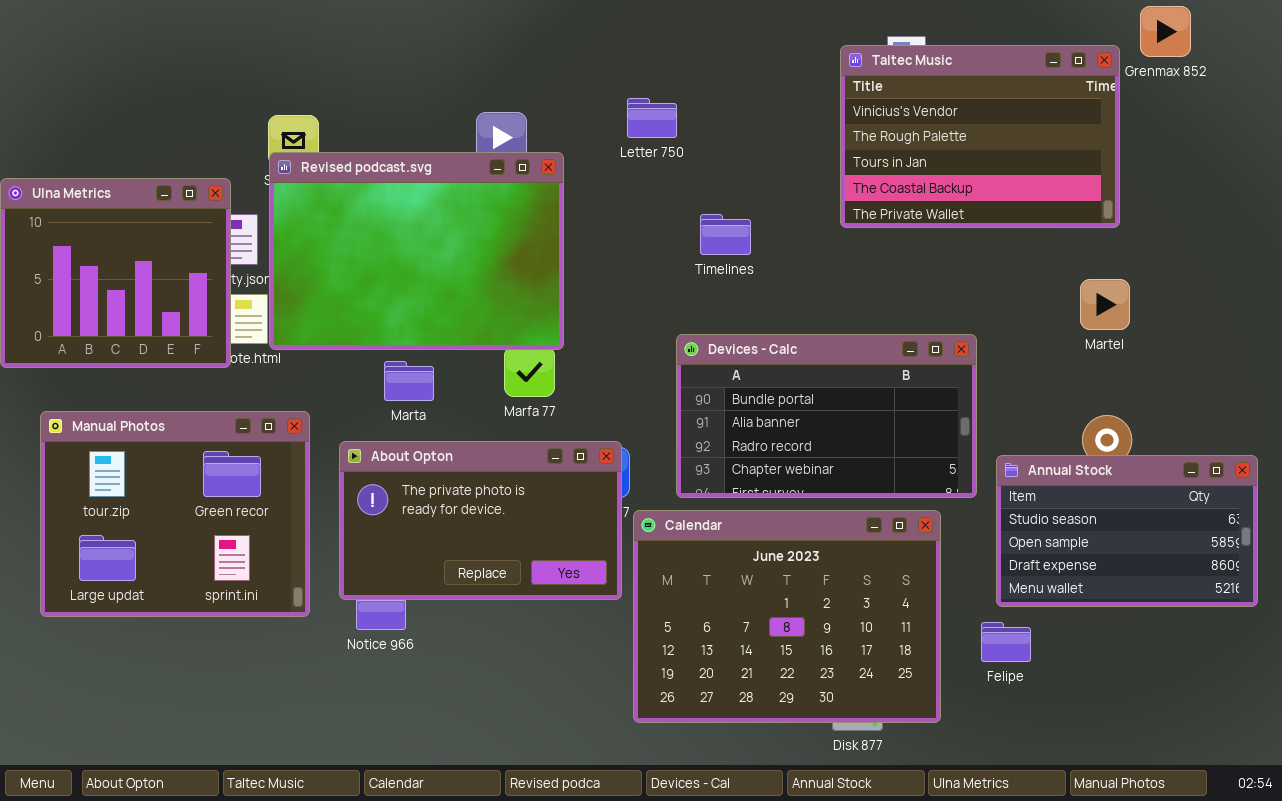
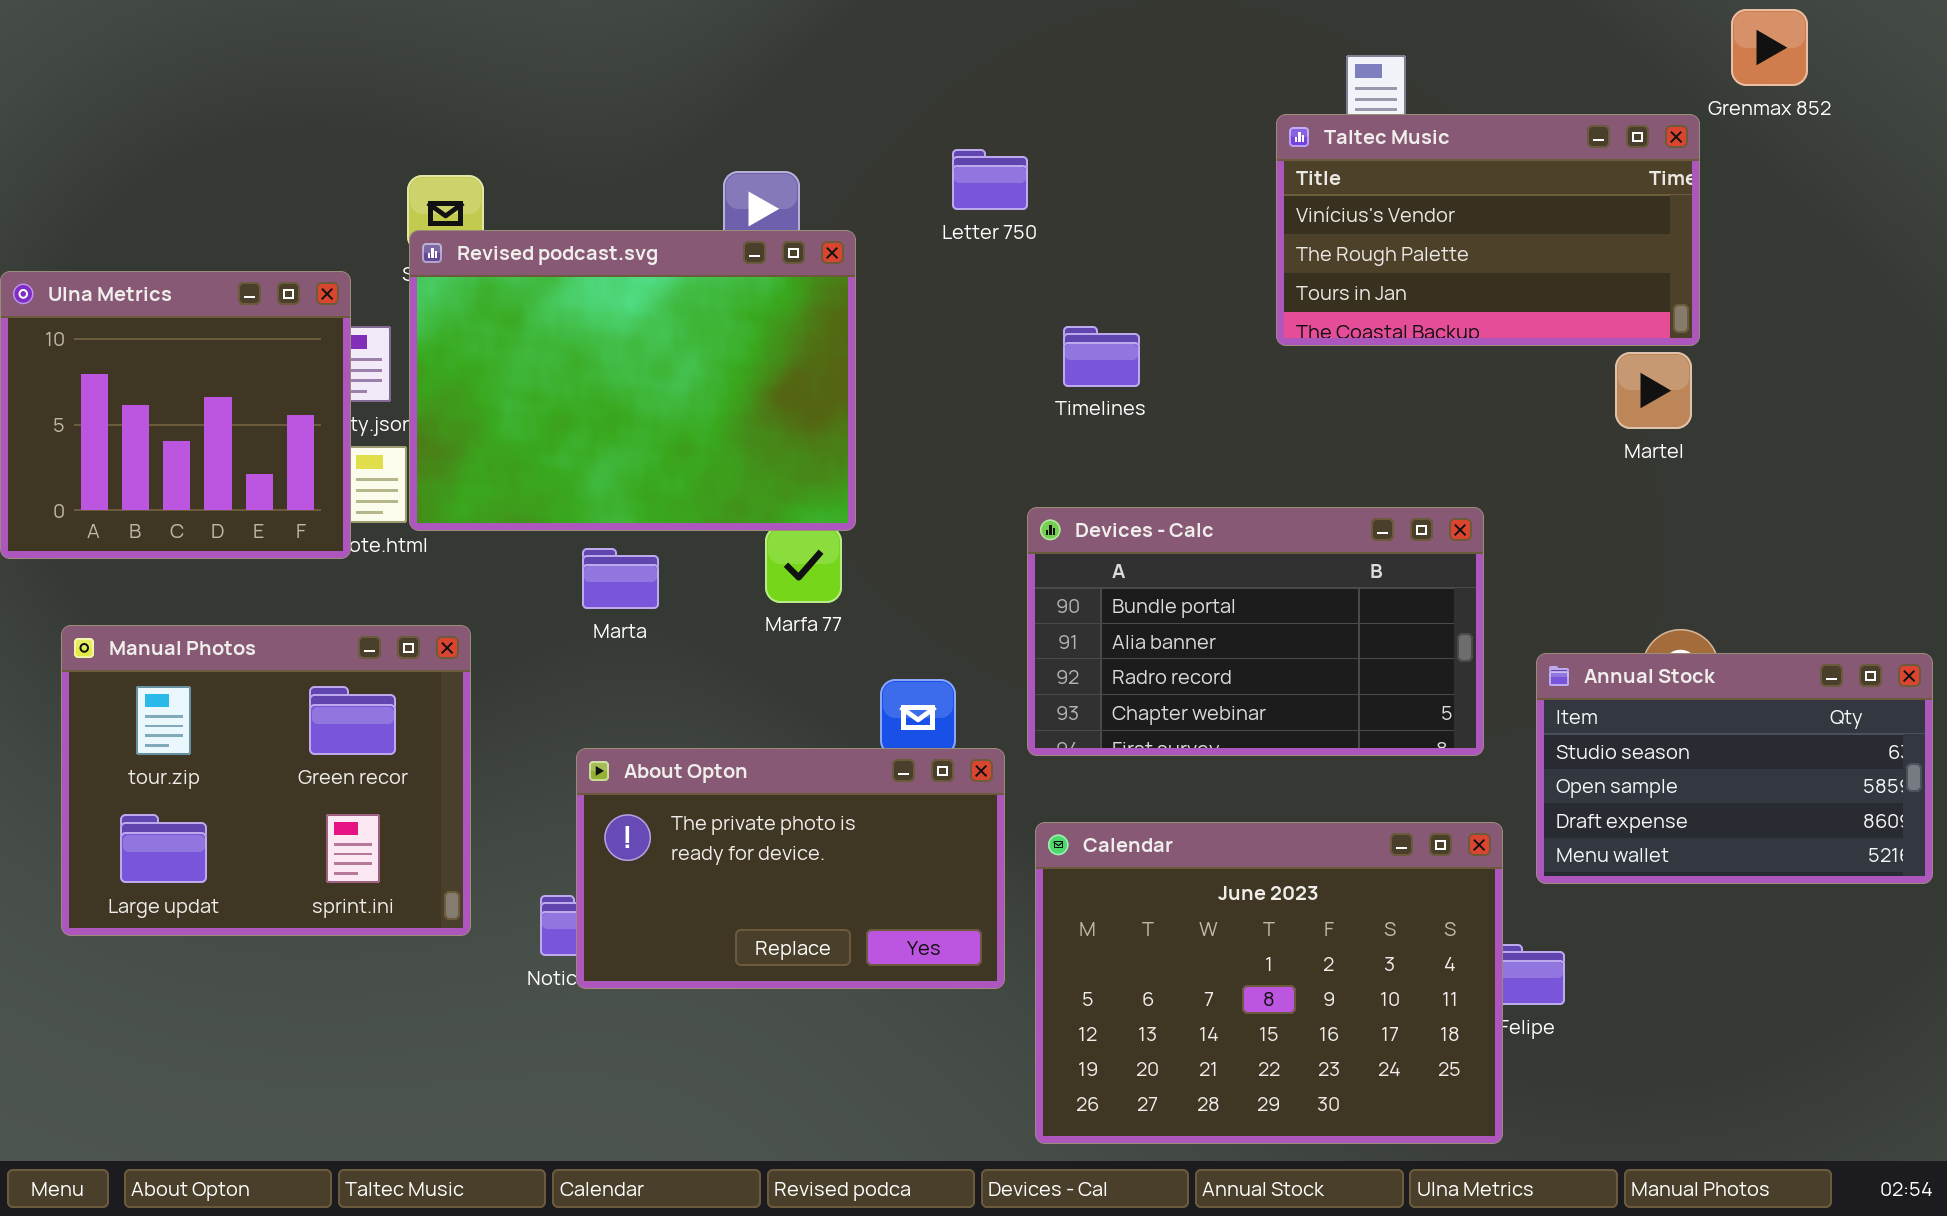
Taltec Music: [840,45,1120,228] -> [1276,114,1700,346], resized
Martel: [1080,279,1130,330] -> [1615,352,1692,429], moved
About Opton: [339,441,622,600] -> [576,748,1005,989], moved
Annual Stock: [996,455,1258,607] -> [1536,653,1933,884], moved
Calendar: [633,510,941,723] -> [1035,822,1503,1144], moved

